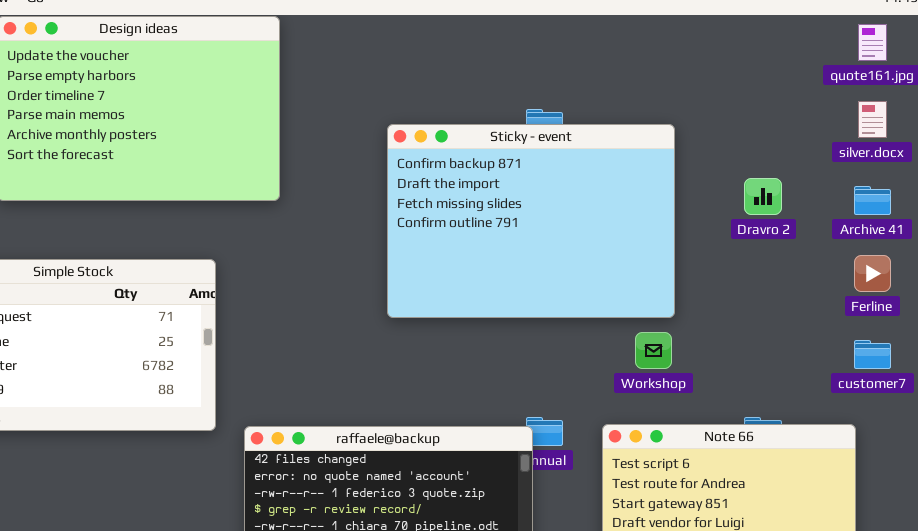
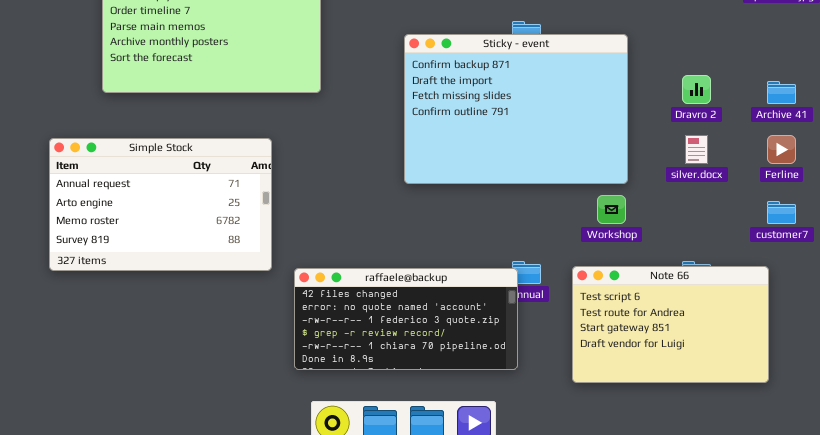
silver.docx: [858,101,887,138] -> [685,135,708,164], moved

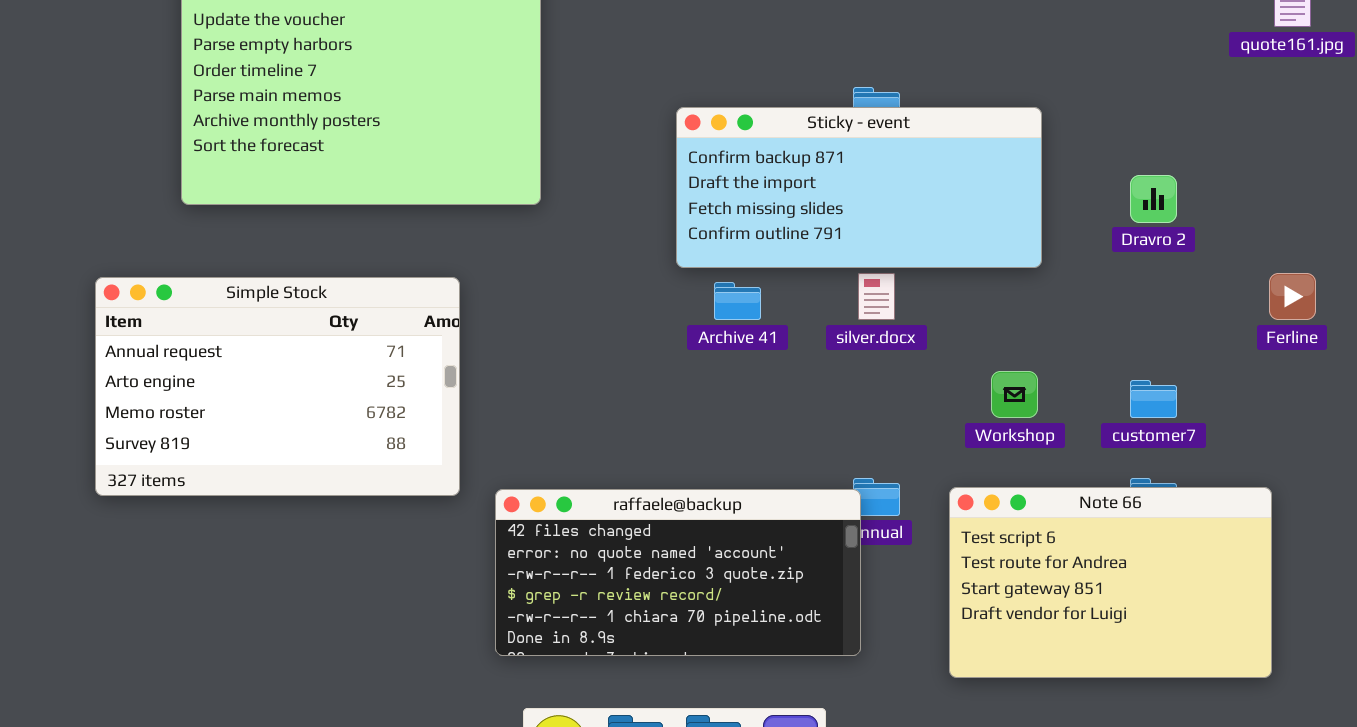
Sticky - event: [404,34,628,184] -> [676,107,1042,268], resized
Archive 41: [767,81,796,104] -> [714,282,761,320], moved
silver.docx: [685,135,708,164] -> [858,273,895,320], moved
customer7: [767,201,796,224] -> [1130,380,1177,418], moved

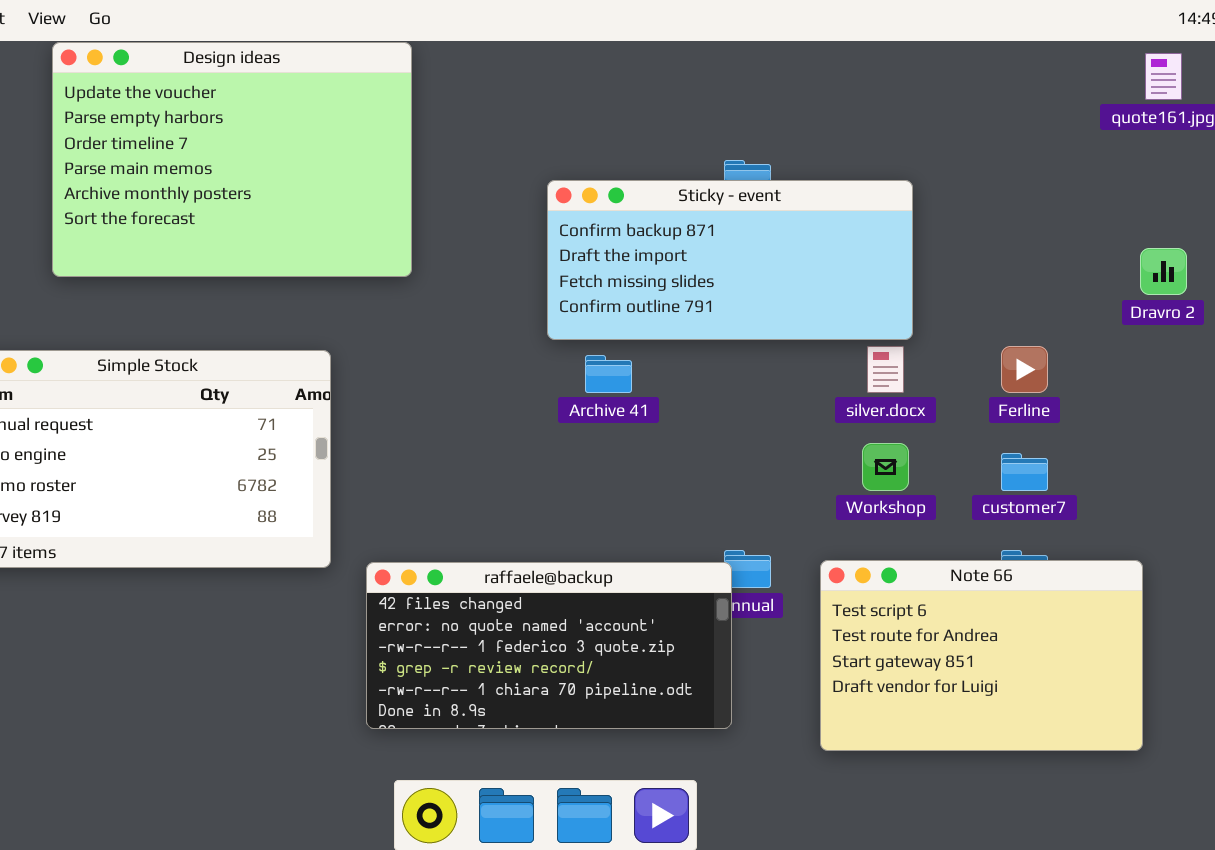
Dravro 2: [1130,175,1177,223] -> [1140,248,1187,295], moved
silver.docx: [858,273,895,320] -> [867,346,904,393], moved
Ferline: [1269,273,1316,320] -> [1001,346,1048,393], moved

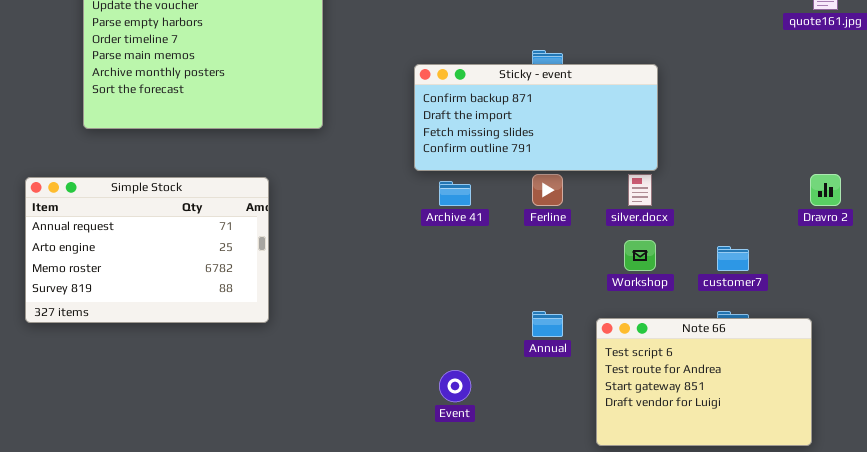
Dravro 2: [1140,248,1187,295] -> [810,174,841,206], moved
Ferline: [1001,346,1048,393] -> [532,174,563,206], moved
raffaele@backup: [366,562,732,729] -> none, closed

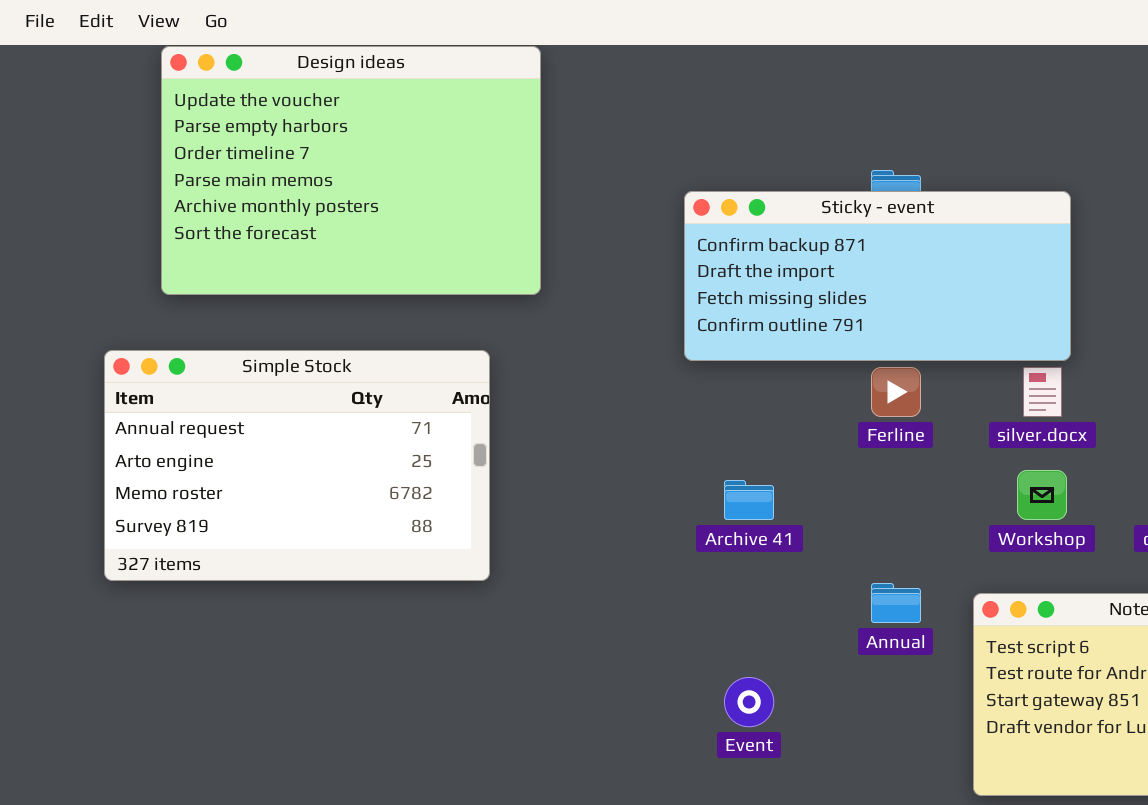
Simple Stock: [25,177,269,323] -> [104,350,490,581], moved
Archive 41: [439,181,471,206] -> [724,480,774,520], moved

